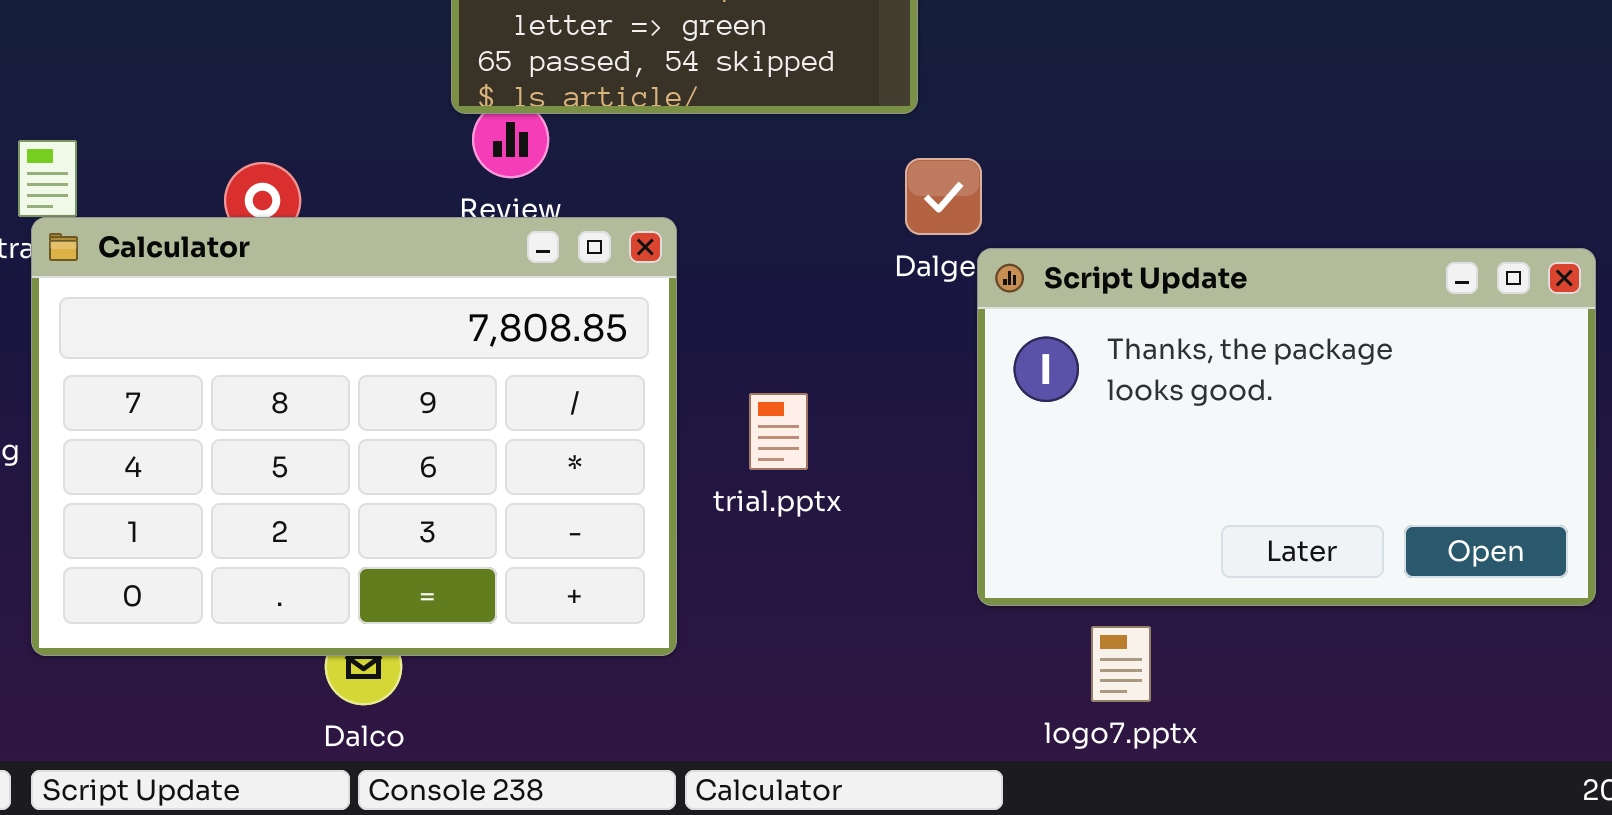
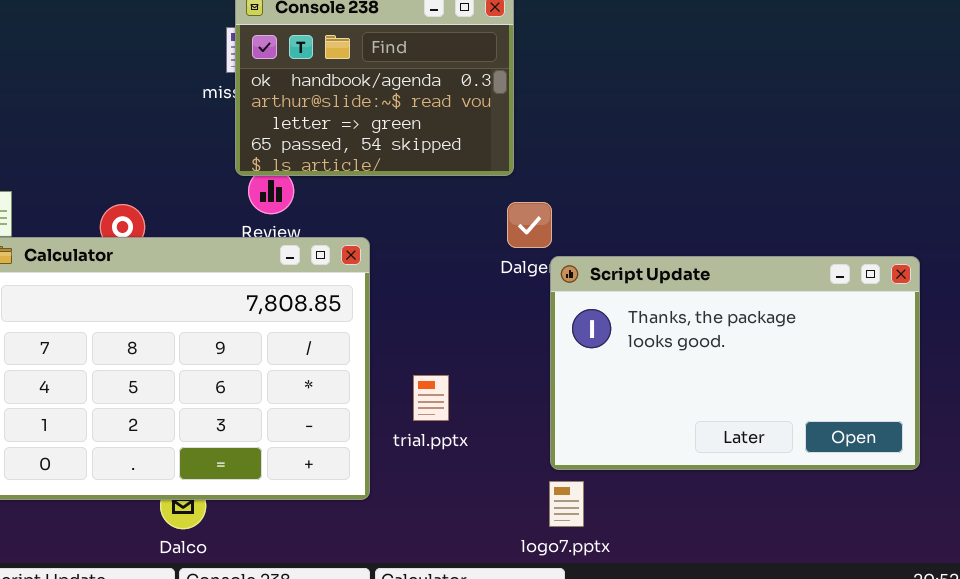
trial.pptx: [749,393,808,470] -> [413,375,449,421], moved
logo7.pptx: [1091,626,1151,702] -> [549,481,584,527], moved

